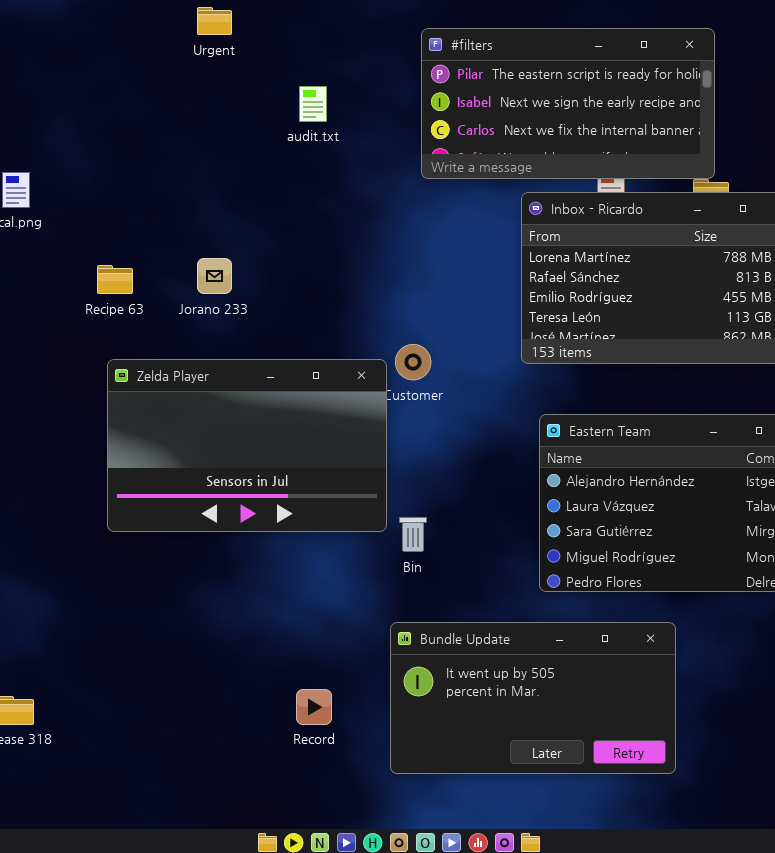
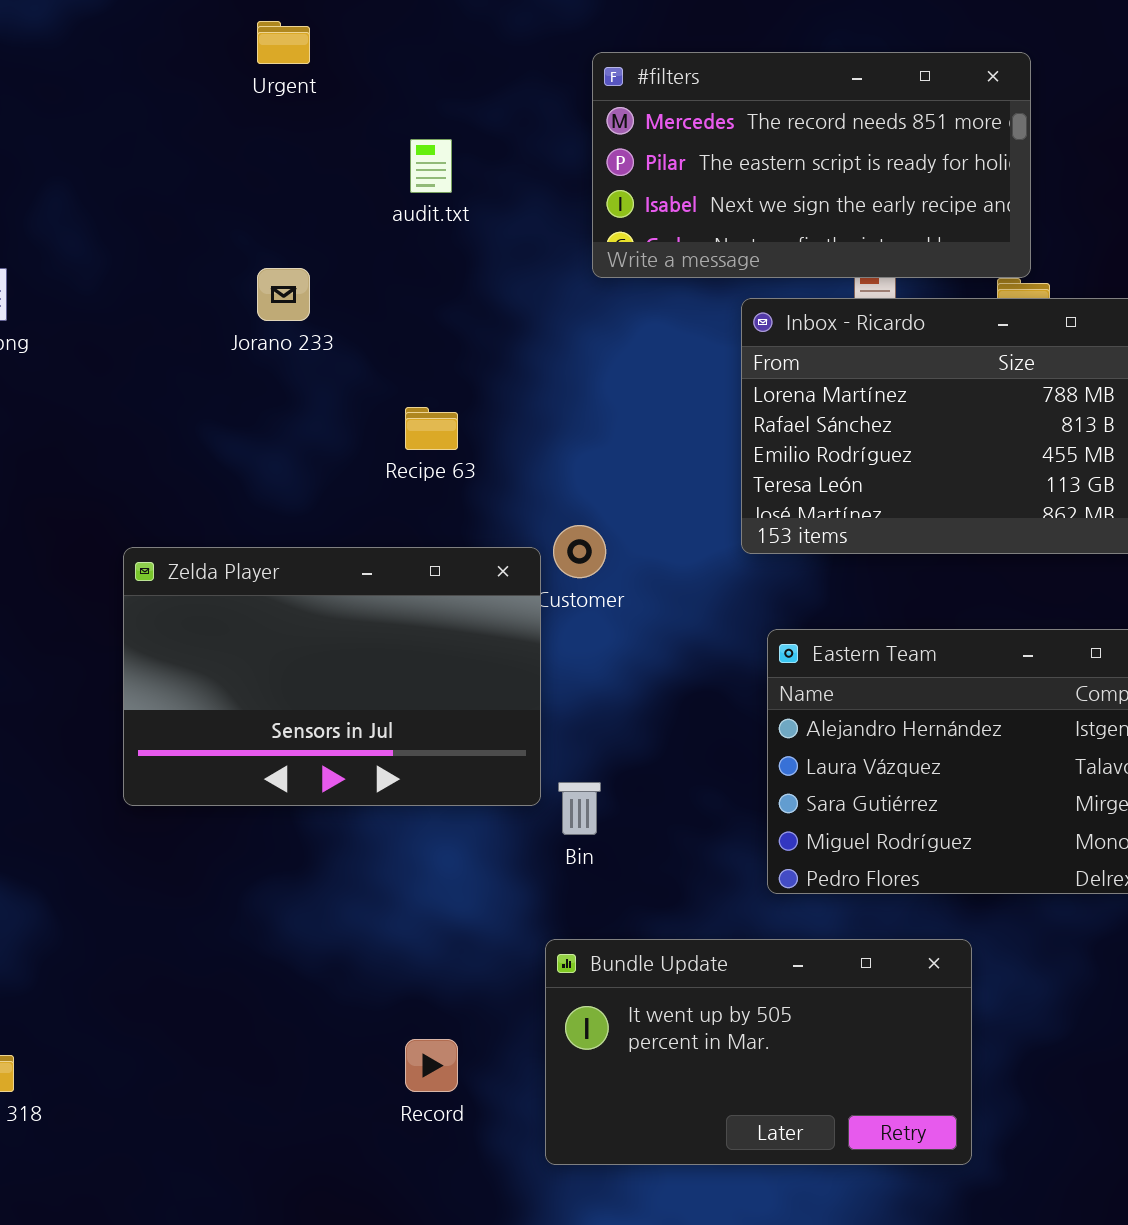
#filters: [421,28,715,179] -> [592,52,1031,278], scrolled up 1 row
Jorano 233: [197,258,232,294] -> [257,268,310,321], moved
Recipe 63: [97,265,133,294] -> [405,407,458,450], moved

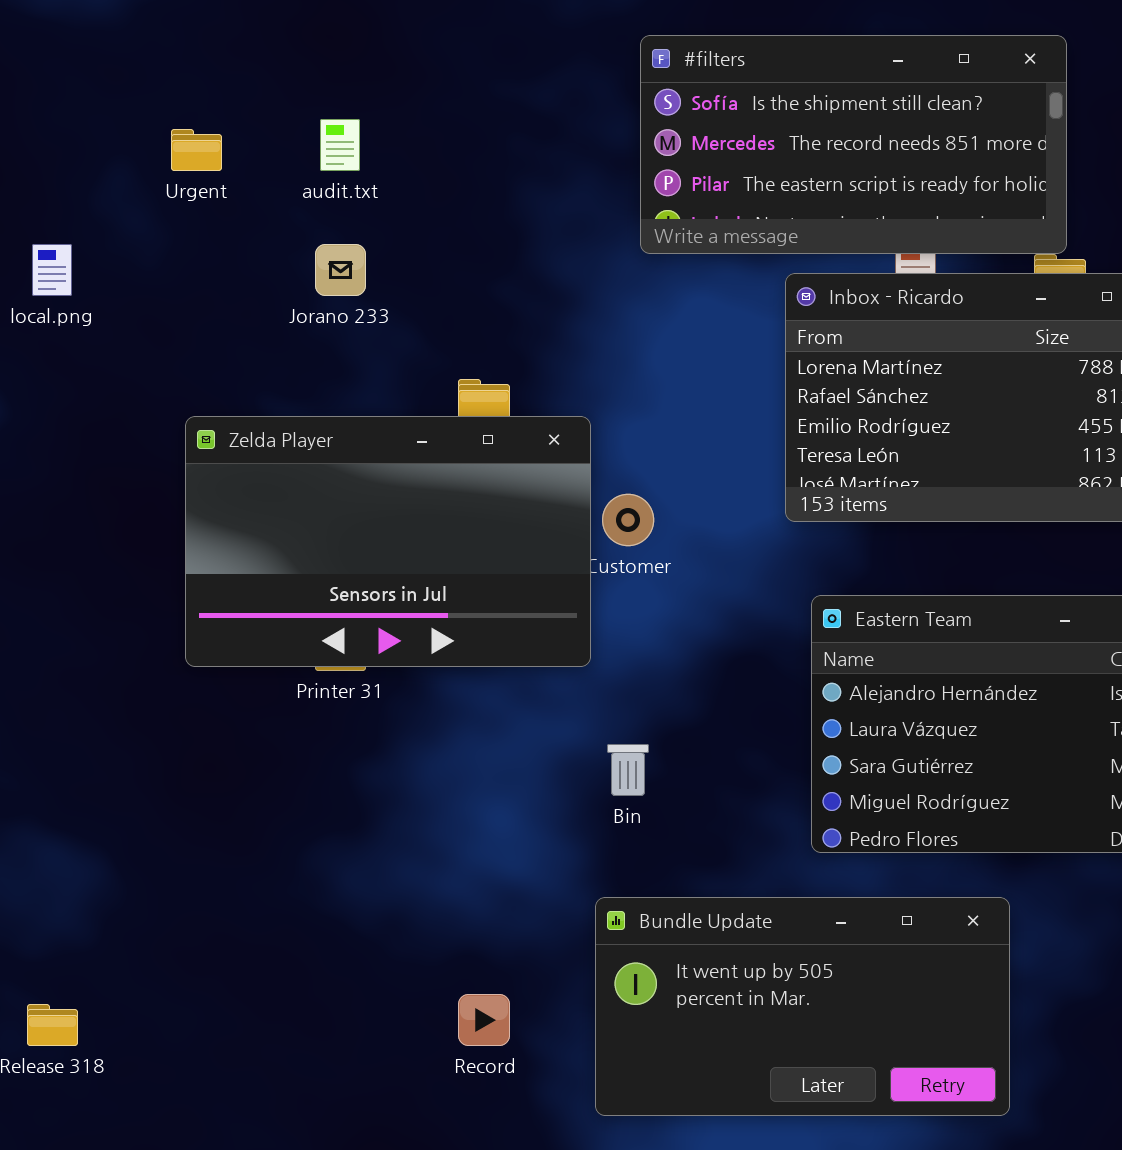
Urgent: [257,21,310,64] -> [171,129,222,171], moved
#filters: [592,52,1031,278] -> [640,35,1067,254], scrolled up 1 row
audit.txt: [410,139,452,193] -> [320,119,360,171], moved
Zelda Player: [123,547,541,806] -> [185,416,591,667], moved

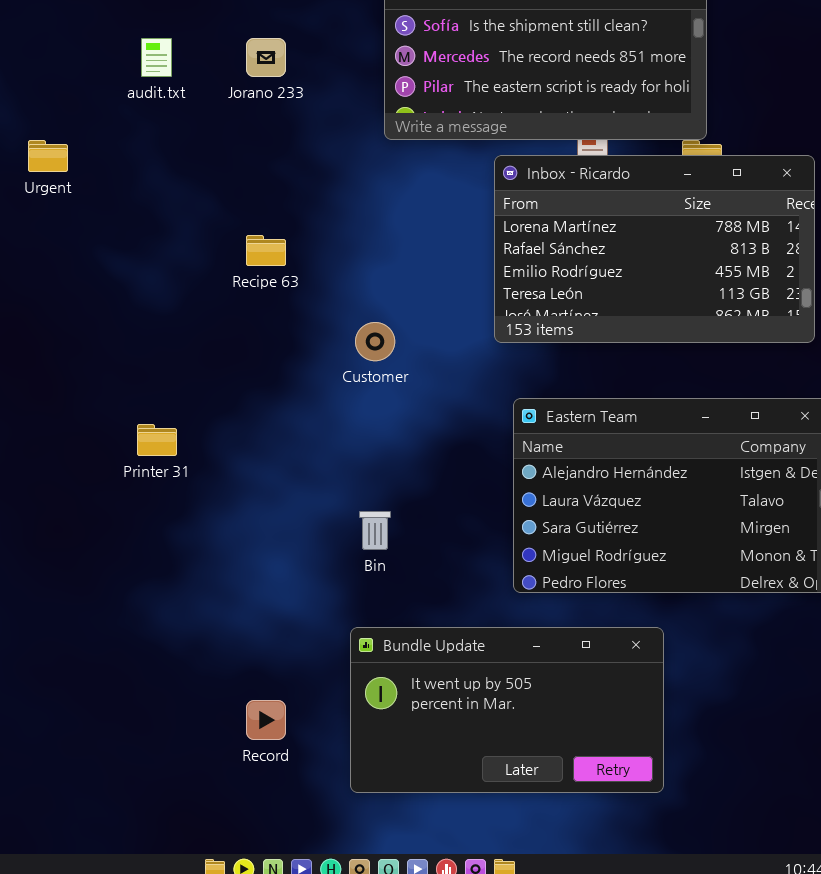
Urgent: [171,129,222,171] -> [28,140,68,172], moved
Jorano 233: [315,244,366,296] -> [246,38,286,77], moved
Zelda Player: [185,416,591,667] -> none, closed

